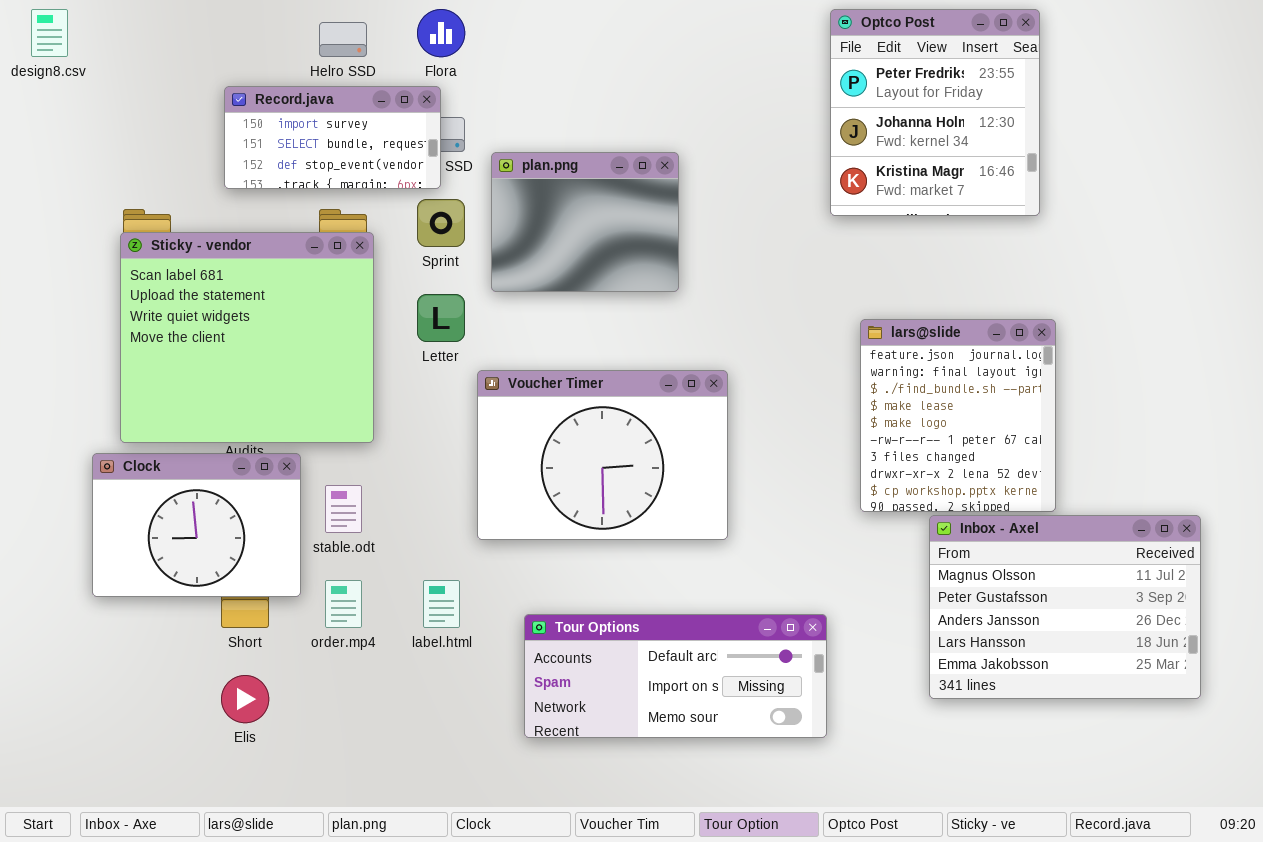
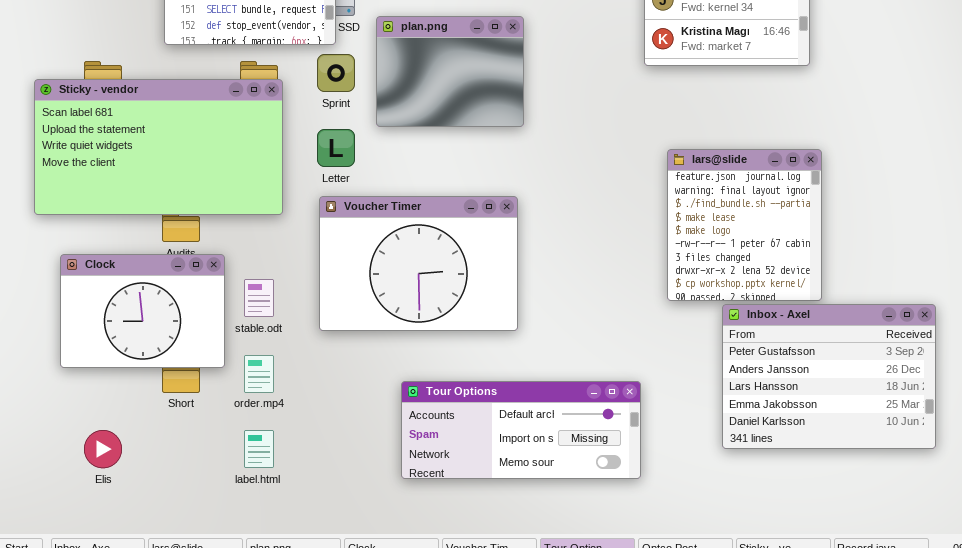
Sticky - vendor: [120,232,374,443] -> [34,79,283,215], resized
Voucher Timer: [477,370,728,540] -> [319,196,518,331], moved
Inbox - Axel: [929,515,1201,699] -> [722,304,936,449], scrolled down 1 row
label.html: [423,580,460,628] -> [244,430,274,468], moved
Elis: [221,675,269,723] -> [84,430,122,468], moved

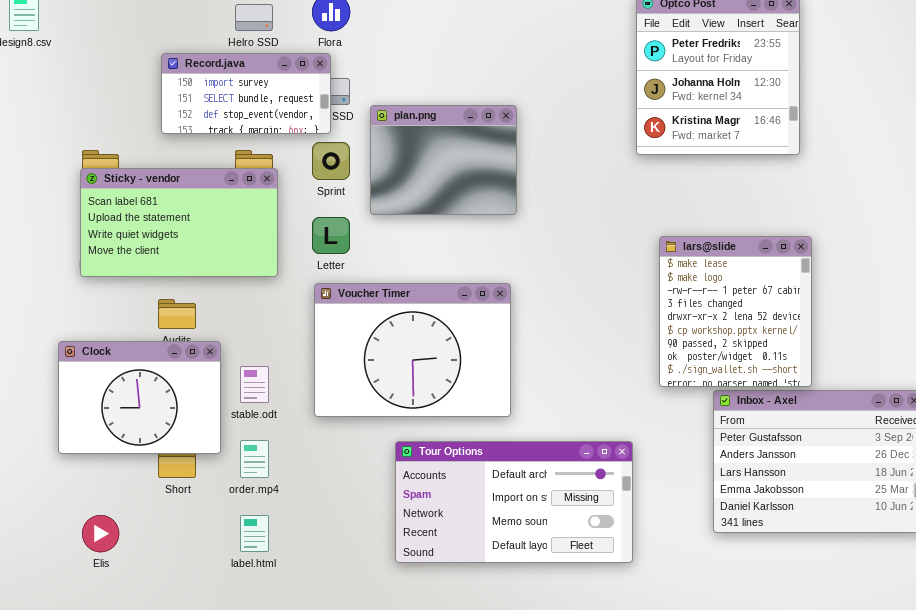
Sticky - vendor: [34,79,283,215] -> [80,168,278,277], resized
lars@slide: [667,149,822,301] -> [659,236,812,387], scrolled down 3 rows
Tour Options: [401,381,641,479] -> [395,441,633,563], resized

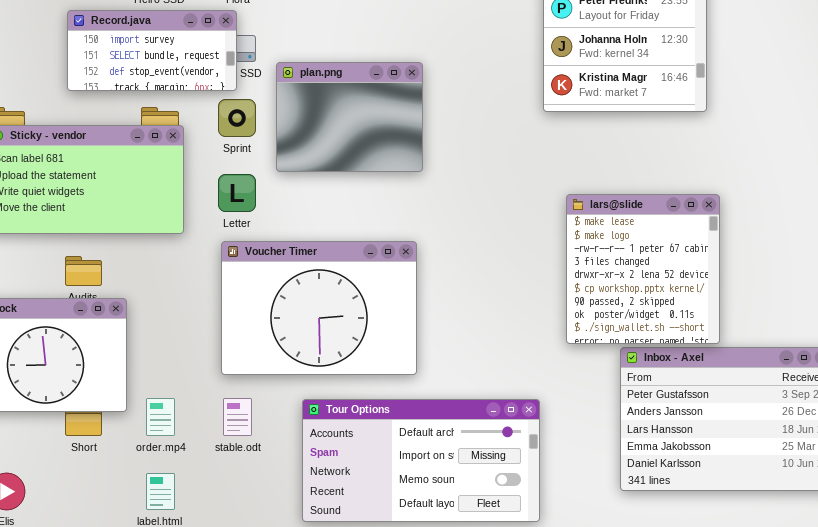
stable.odt: [240,366,269,403] -> [223,398,252,436], moved

